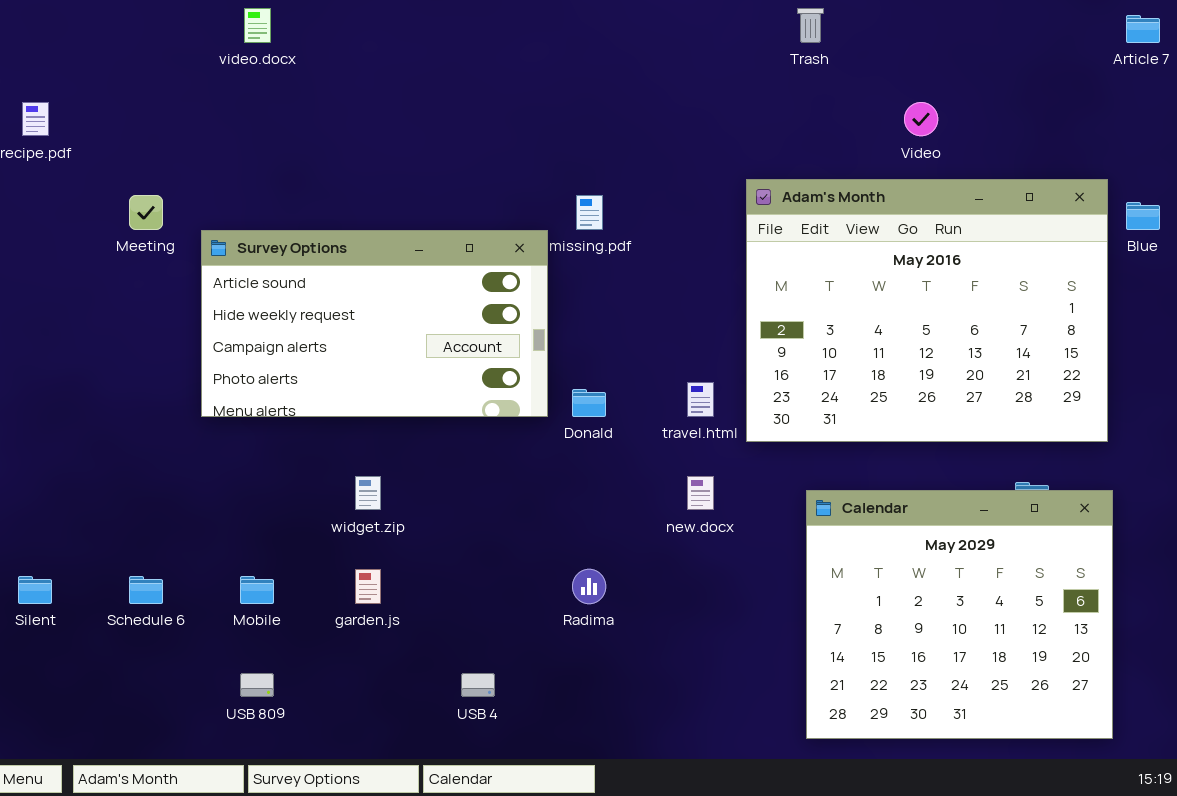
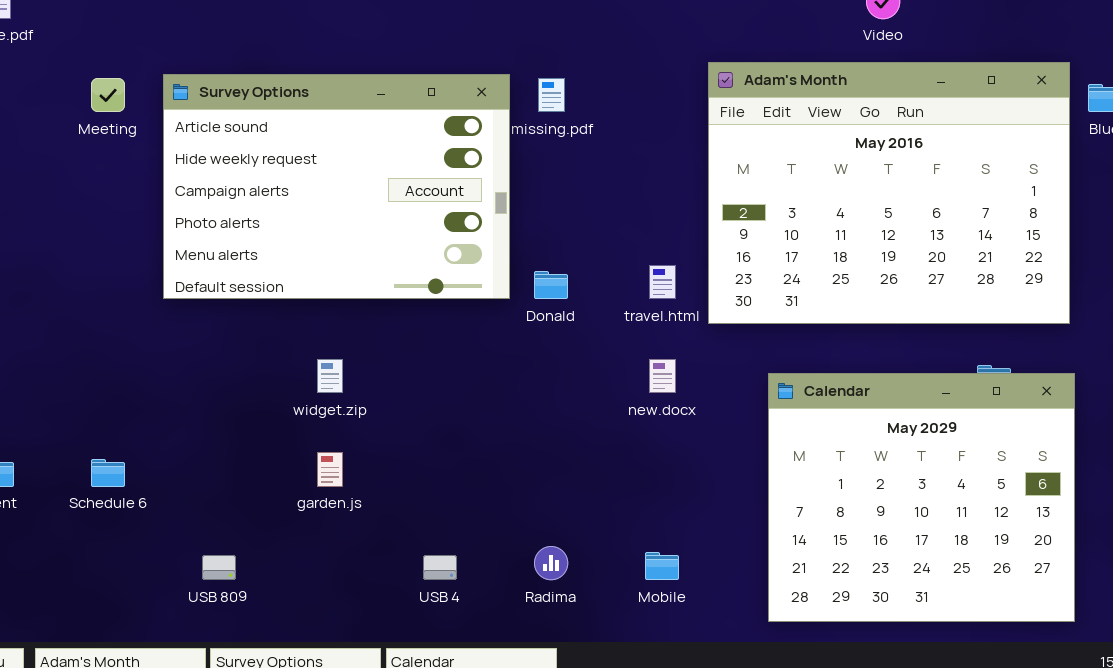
Survey Options: [201,230,548,417] -> [163,74,510,299], resized
Radima: [572,569,606,604] -> [534,546,568,580], moved
Mobile: [240,576,274,604] -> [645,552,679,580], moved

